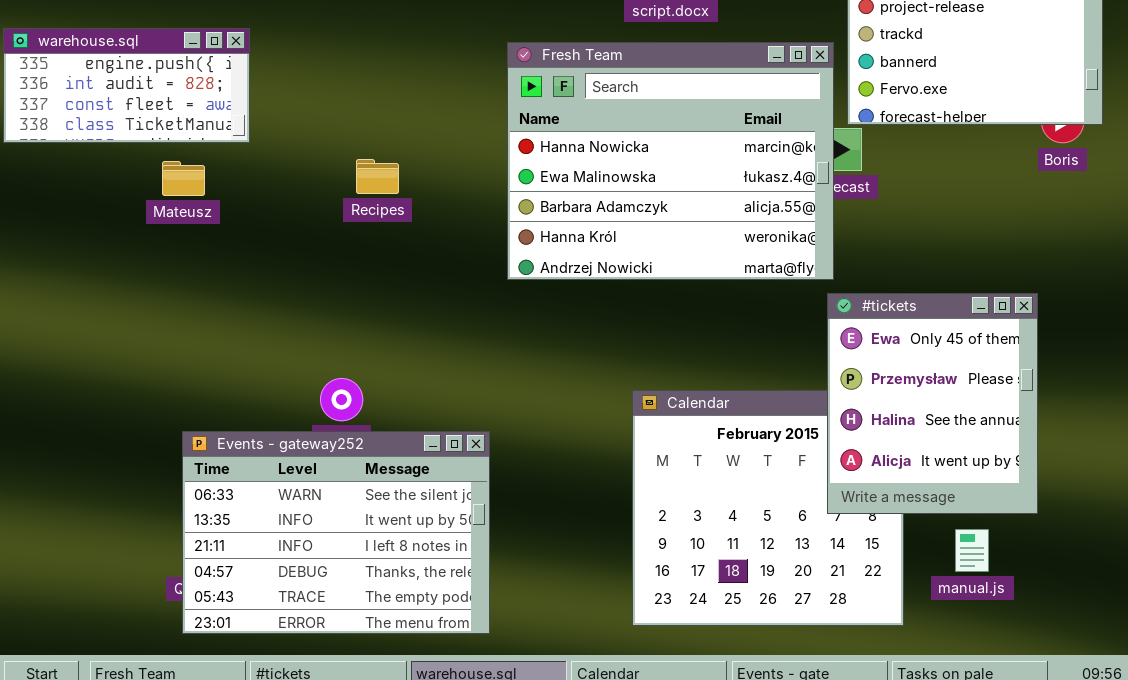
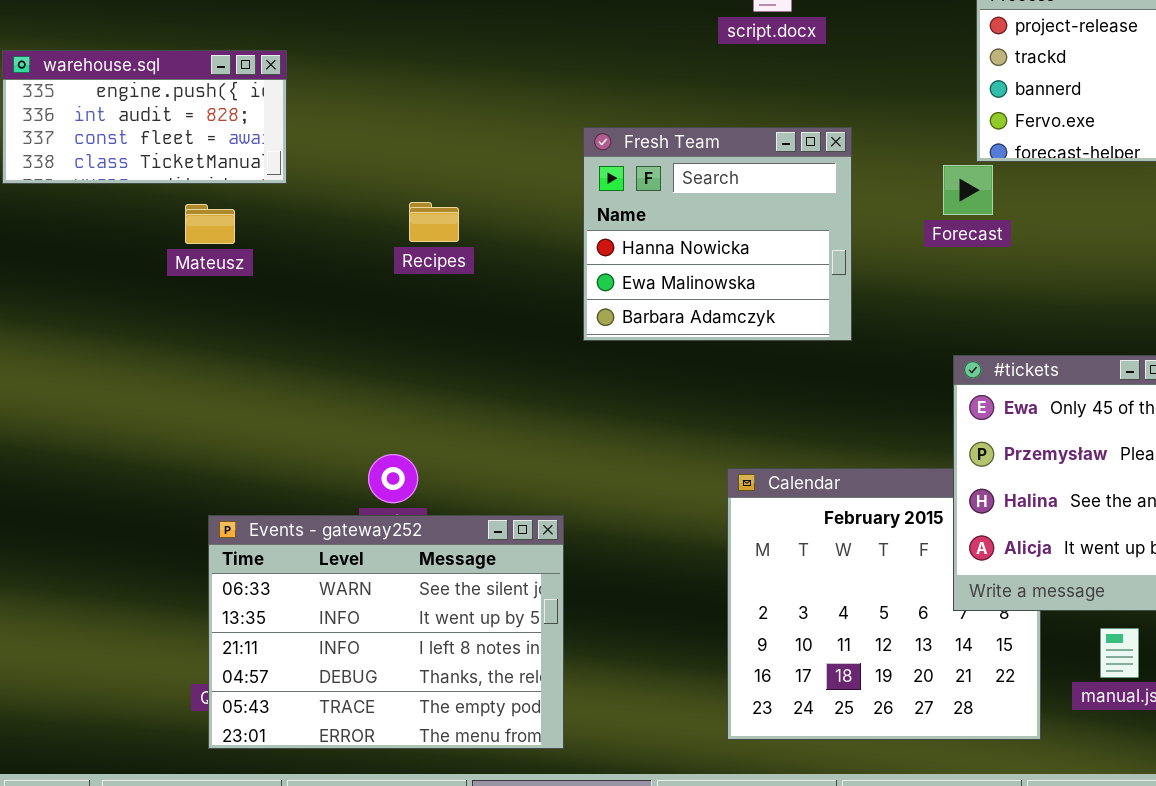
Fresh Team: [507,42,834,280] -> [583,127,852,341], resized

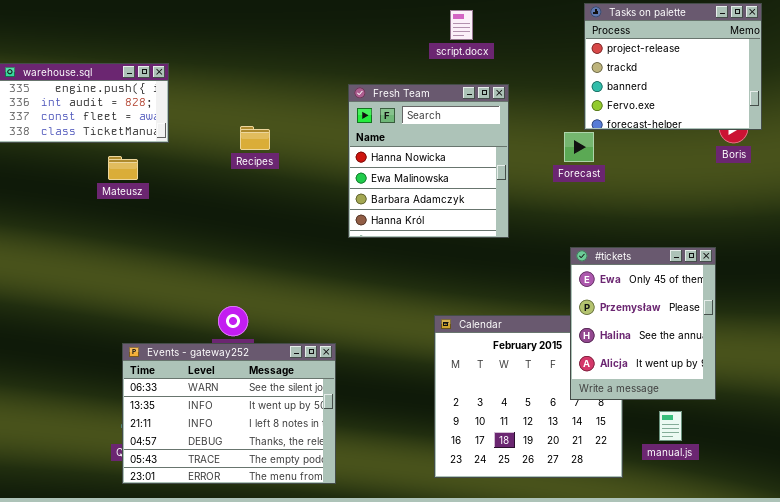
Fresh Team: [583,127,852,341] -> [348,84,509,238], resized
Recipes: [409,202,459,242] -> [240,126,270,150], moved

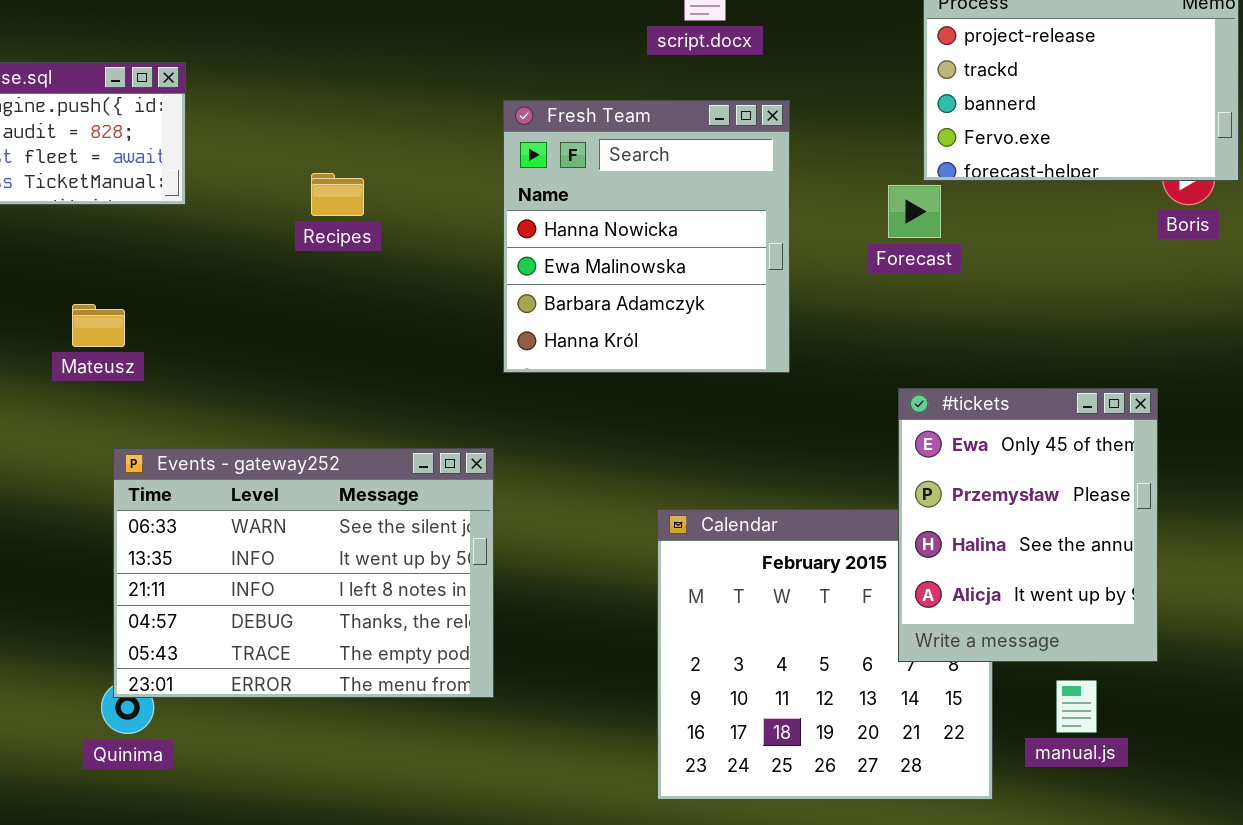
Mateusz: [108,156,138,180] -> [72,304,125,347], moved
Events - gateway252: [122,343,336,484] -> [113,448,494,698], moved

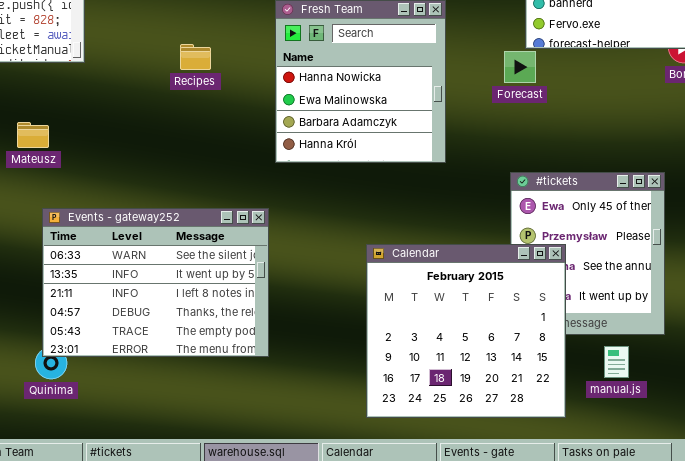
Recipes: [311,173,364,216] -> [180,44,211,70], moved
Calendar: [657,509,993,800] -> [366,244,566,418], raised

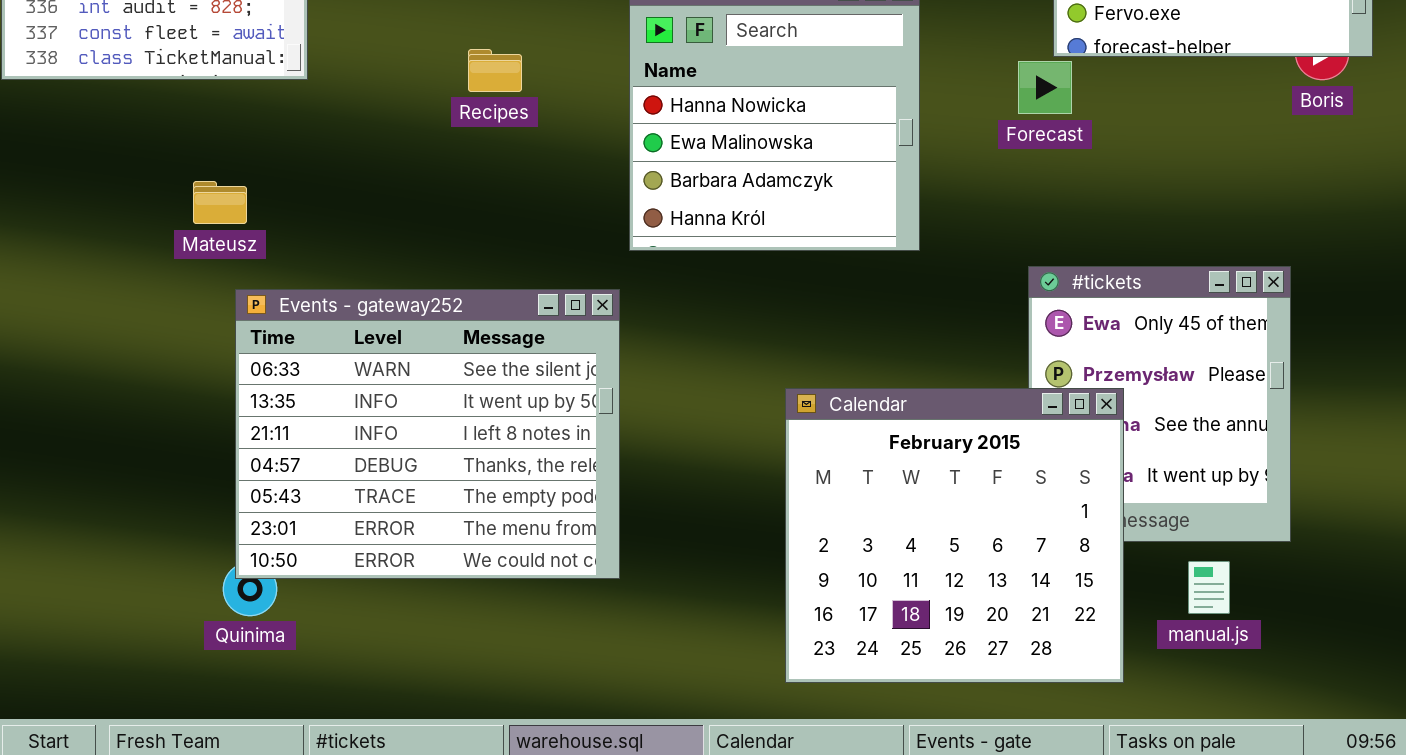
Events - gateway252: [42,208,269,357] -> [235,289,620,579], resized

